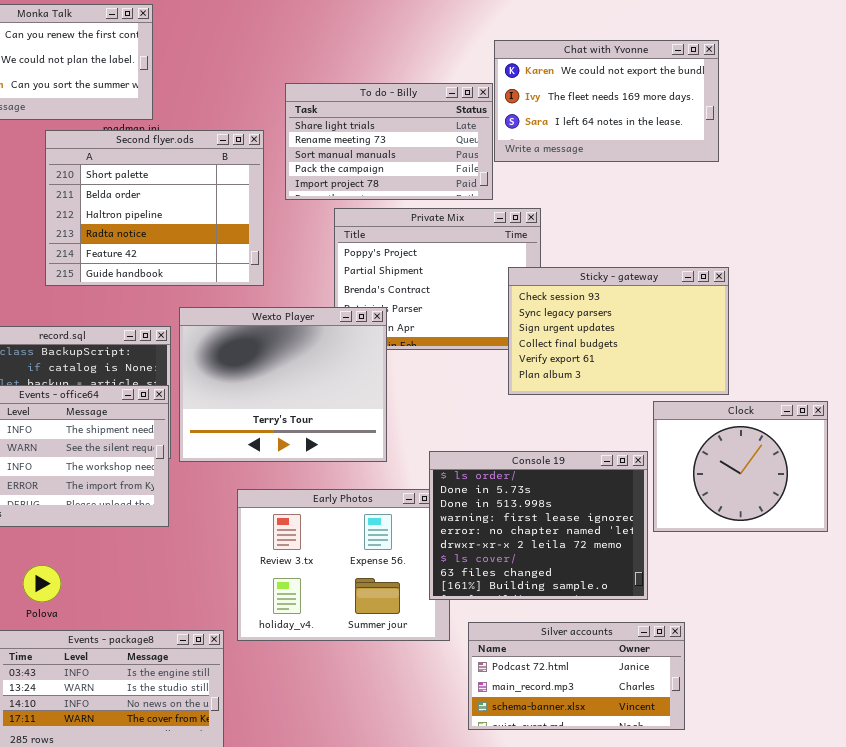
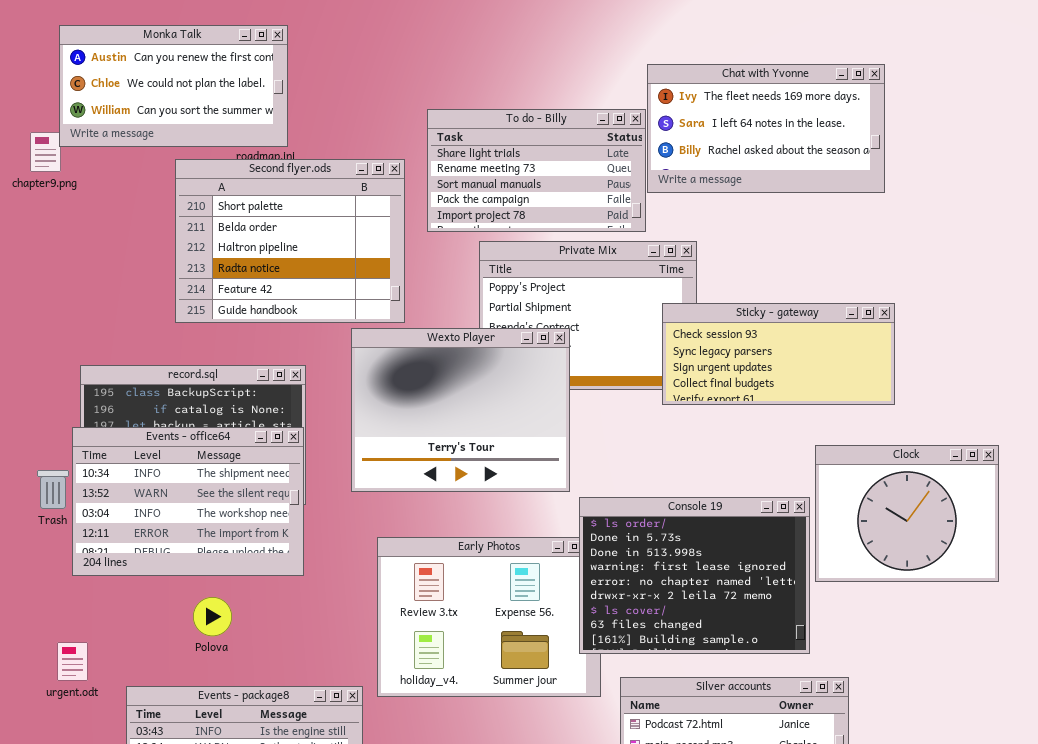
Chat with Yvonne: [494,40,719,162] -> [647,64,885,193], scrolled down 1 row
Sticky - gateway: [508,267,729,395] -> [662,303,895,405], resized
Wexto Player: [179,307,387,462] -> [351,328,570,492], moved
Polova: [23,565,61,602] -> [193,597,232,636], moved

